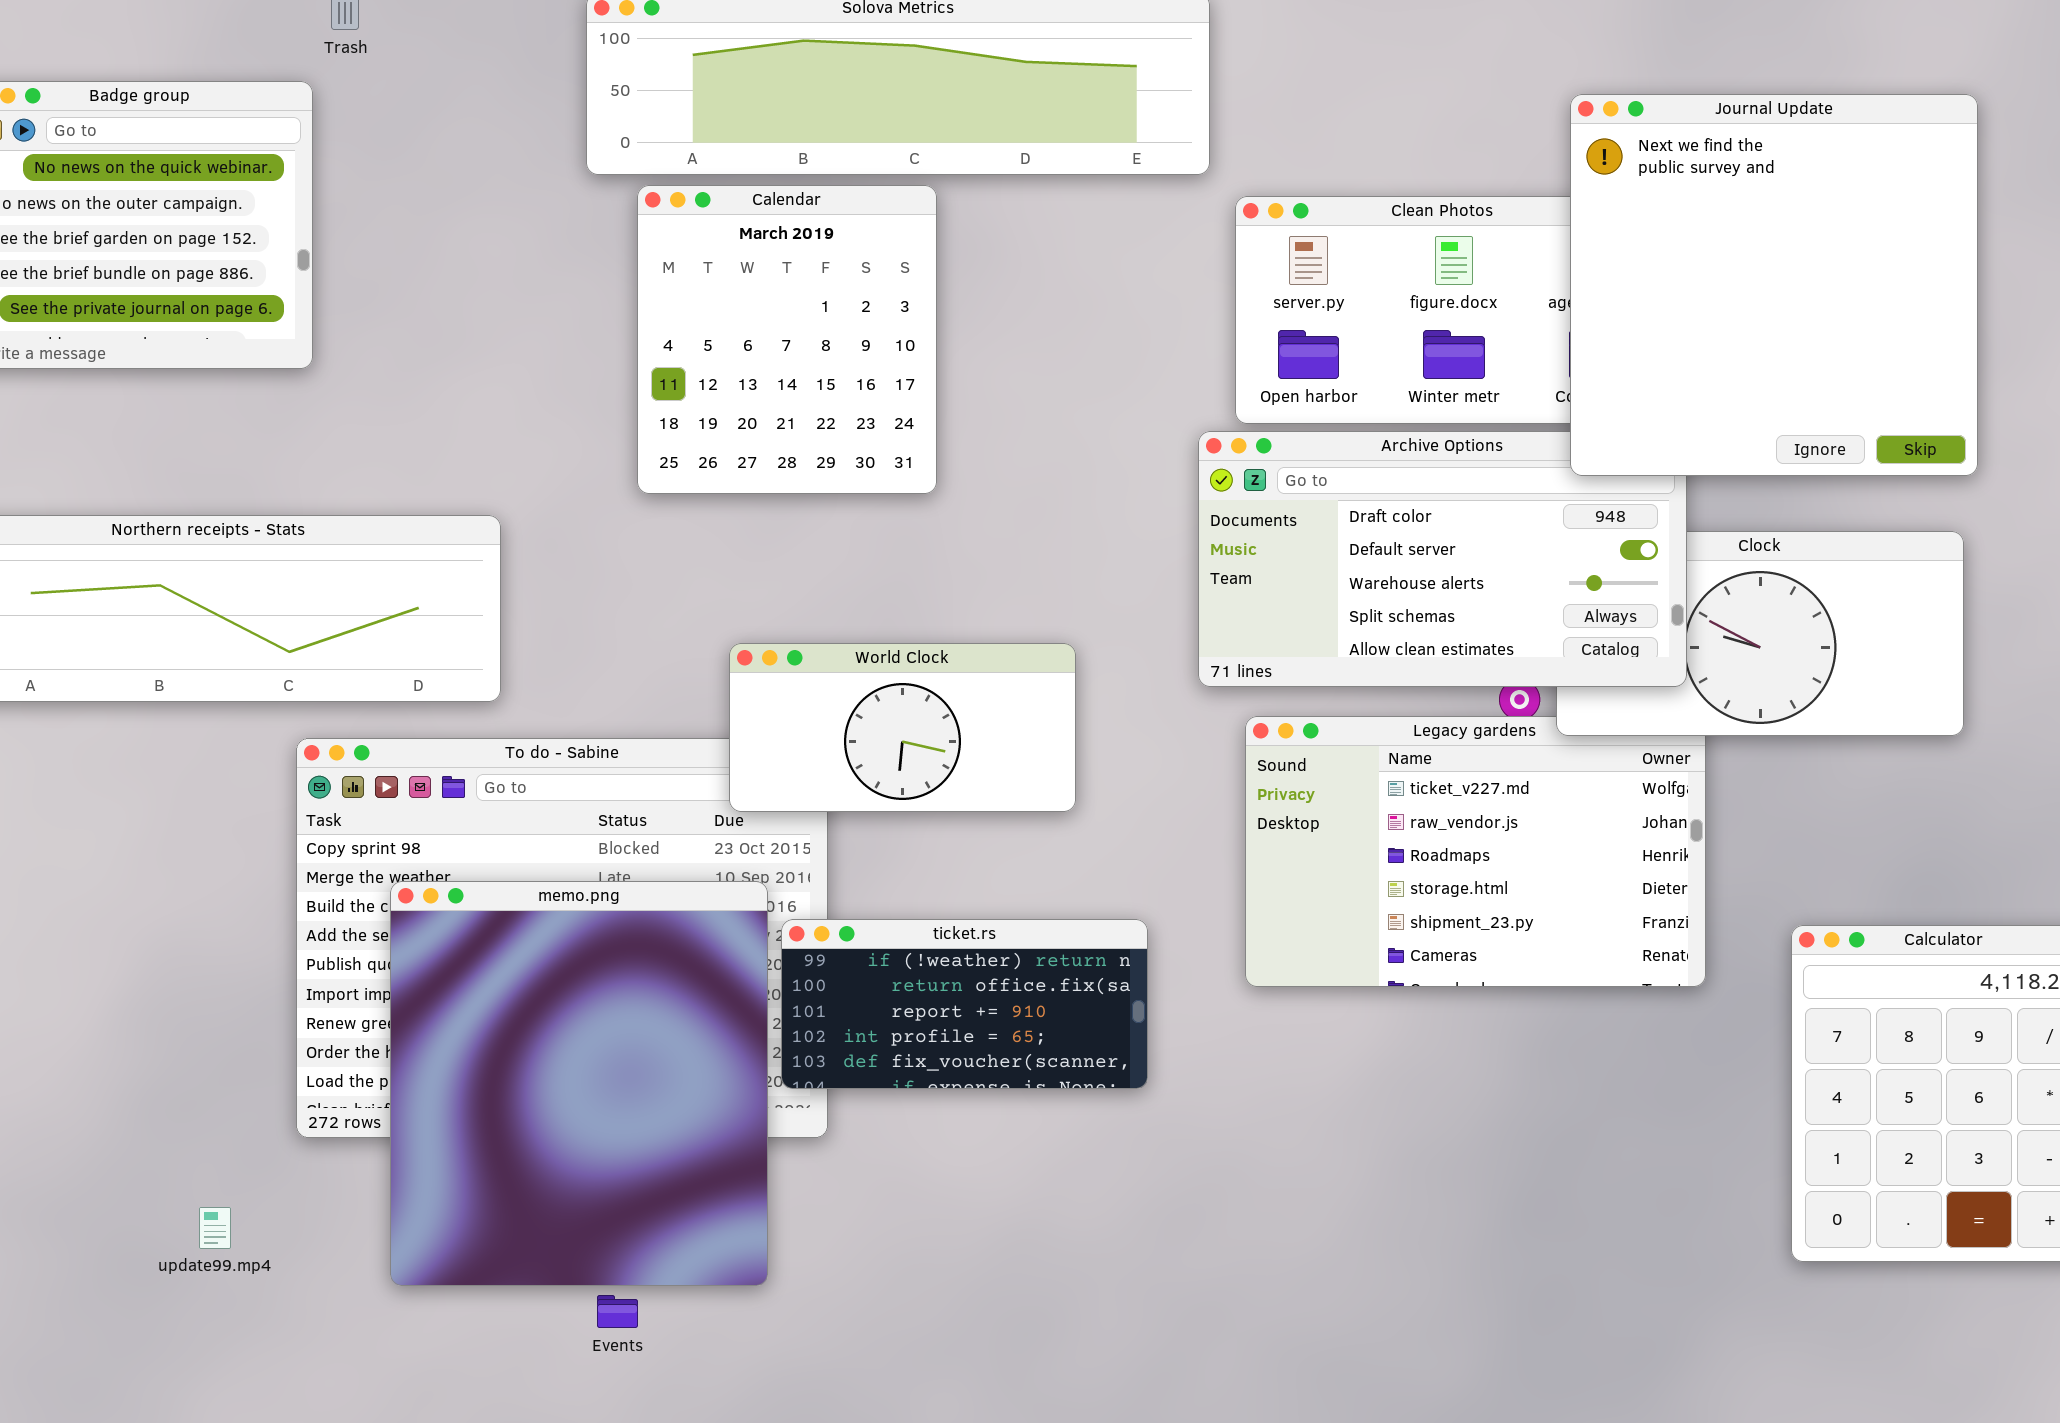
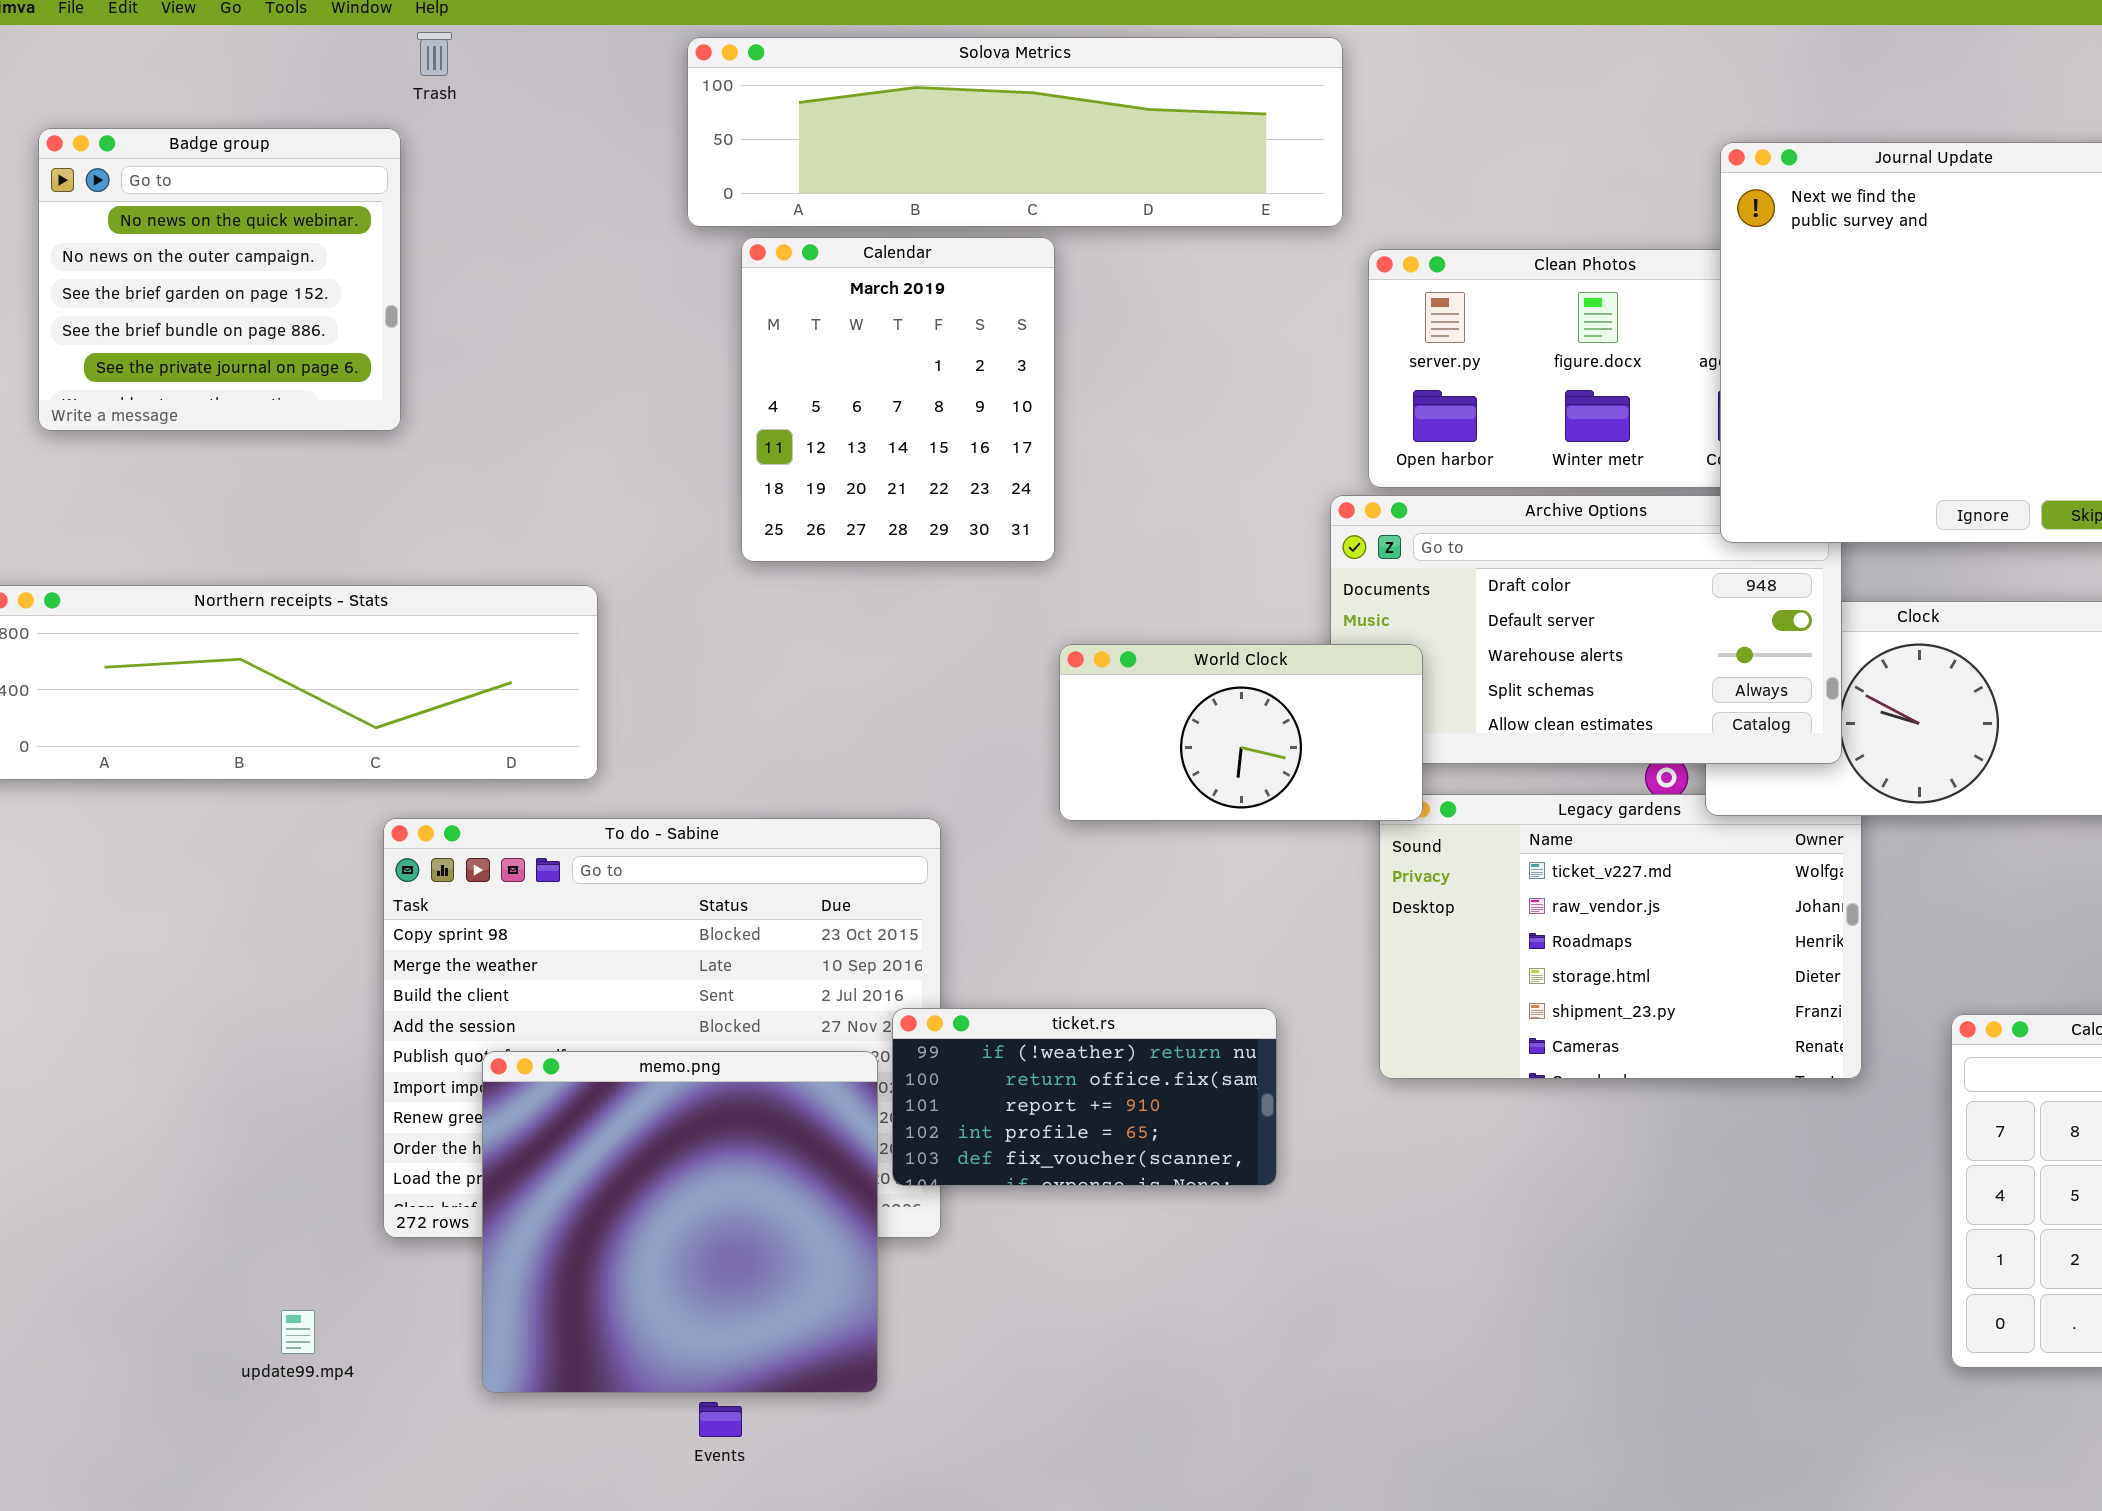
World Clock: [729,643,1076,812] -> [1059,644,1423,821], moved
memo.png: [390,881,768,1286] -> [482,1051,878,1393], resized

